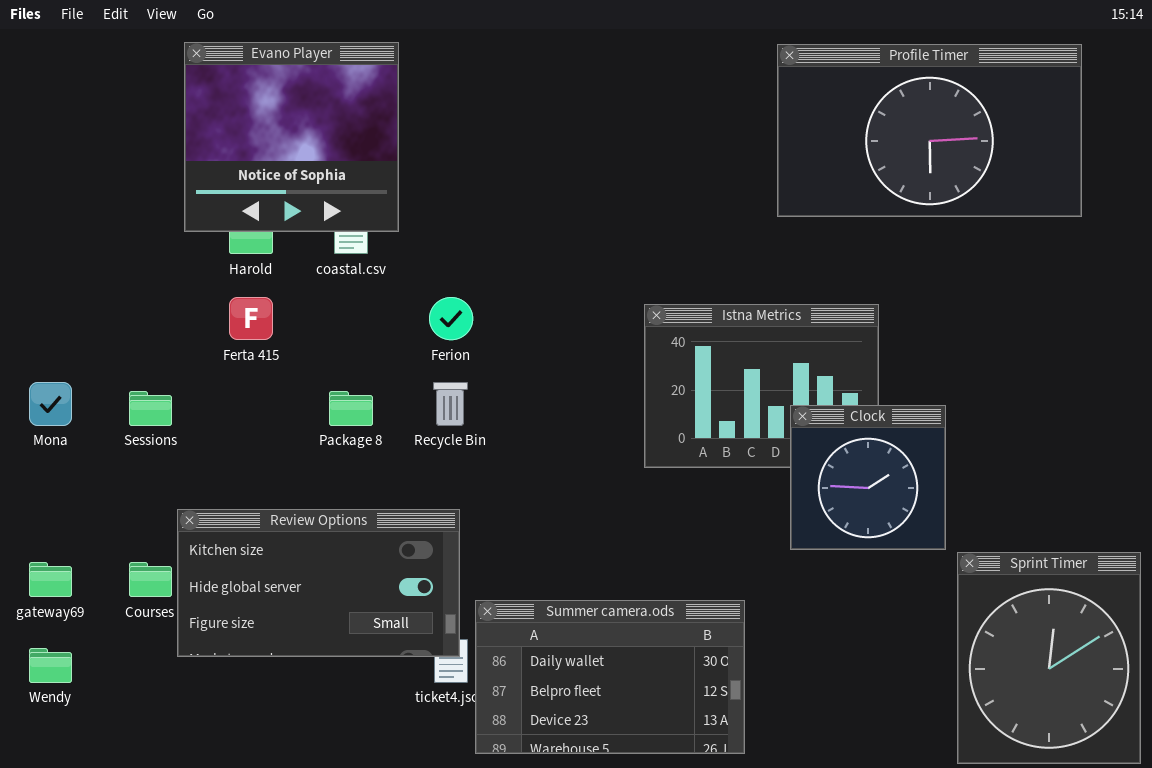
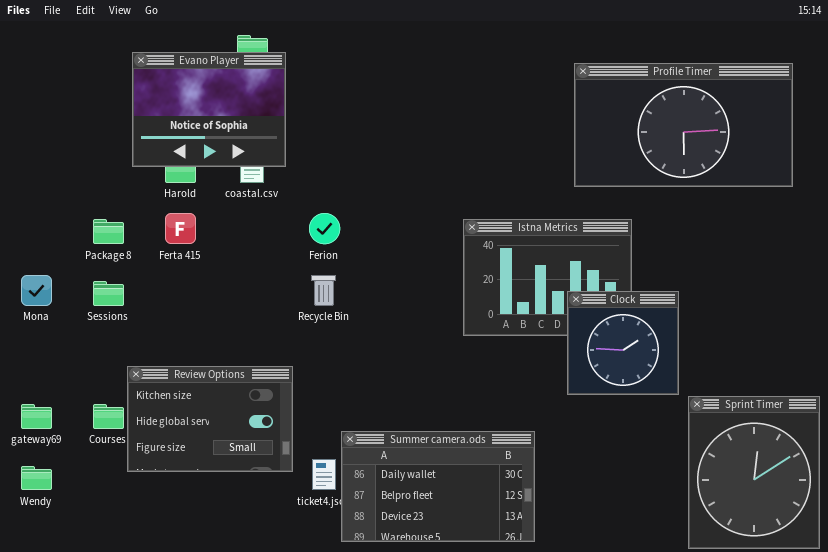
Evano Player: [184,42,399,232] -> [132,52,286,167], resized
Profile Timer: [777,44,1082,217] -> [574,63,793,187], moved
Package 8: [329,391,373,426] -> [93,219,124,244], moved
Review Options: [177,509,460,657] -> [127,366,293,472], resized

